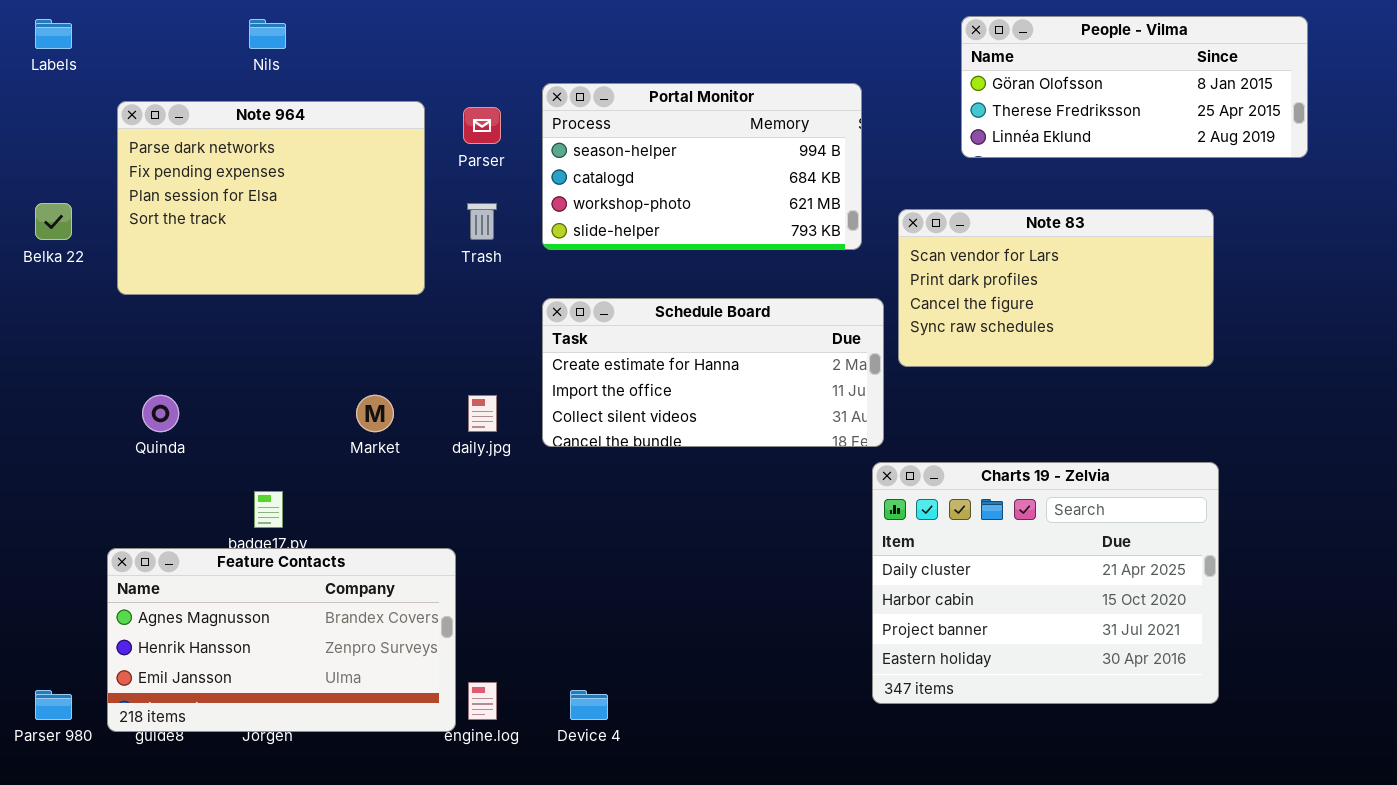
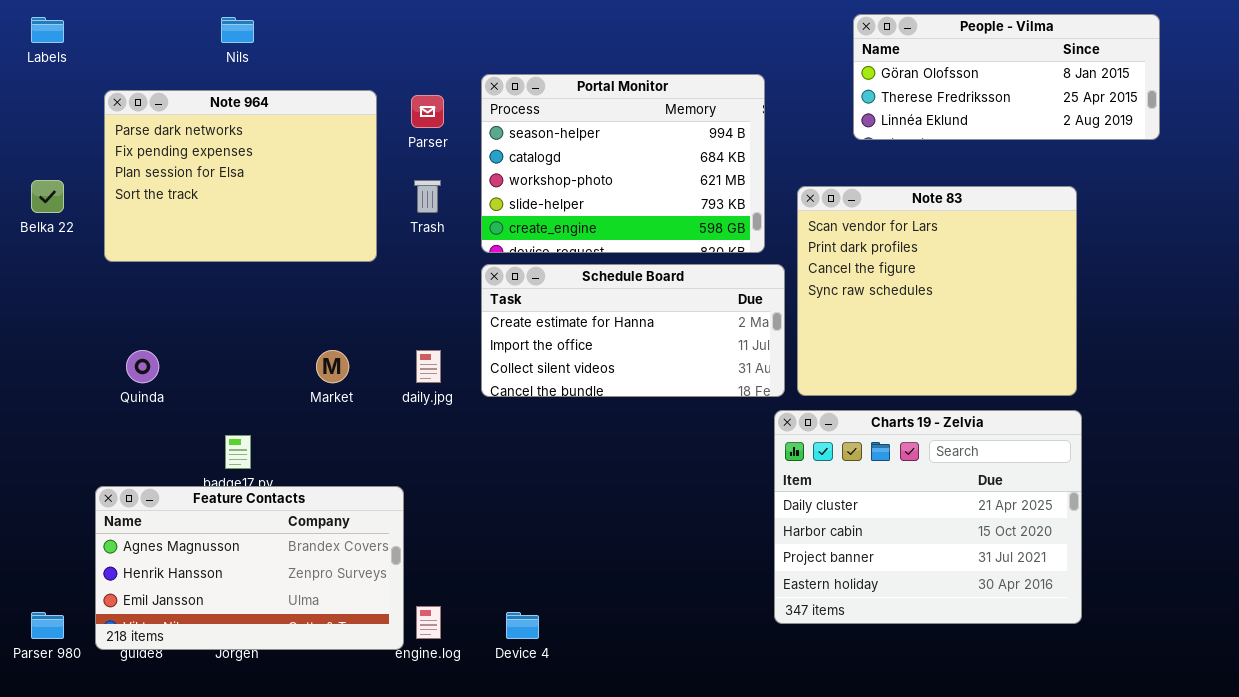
Portal Monitor: [542,83,862,250] -> [481,74,765,253], resized
Note 83: [898,209,1214,367] -> [797,186,1077,396], resized

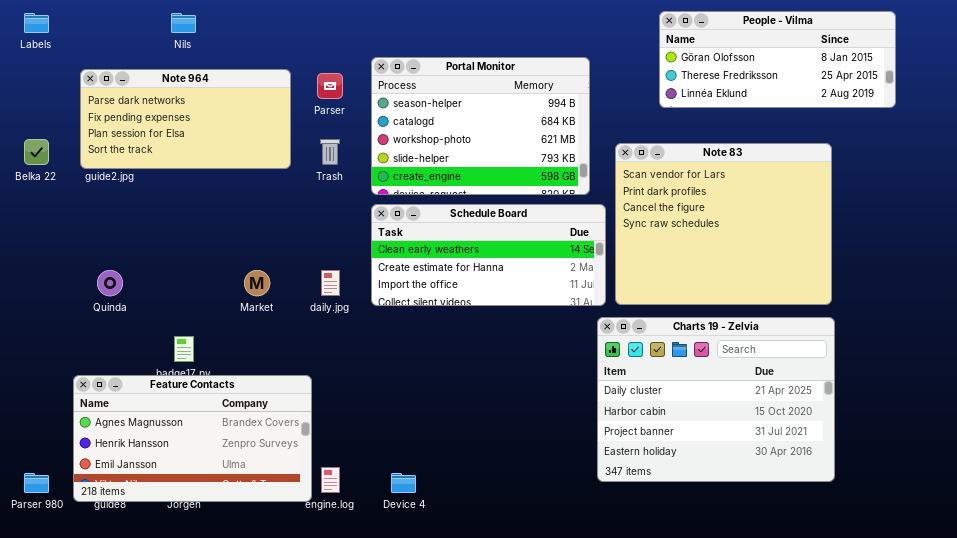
Note 964: [104,90,377,262] -> [80,69,291,169], resized
Schedule Board: [481,264,785,397] -> [371,204,606,306], scrolled up 1 row

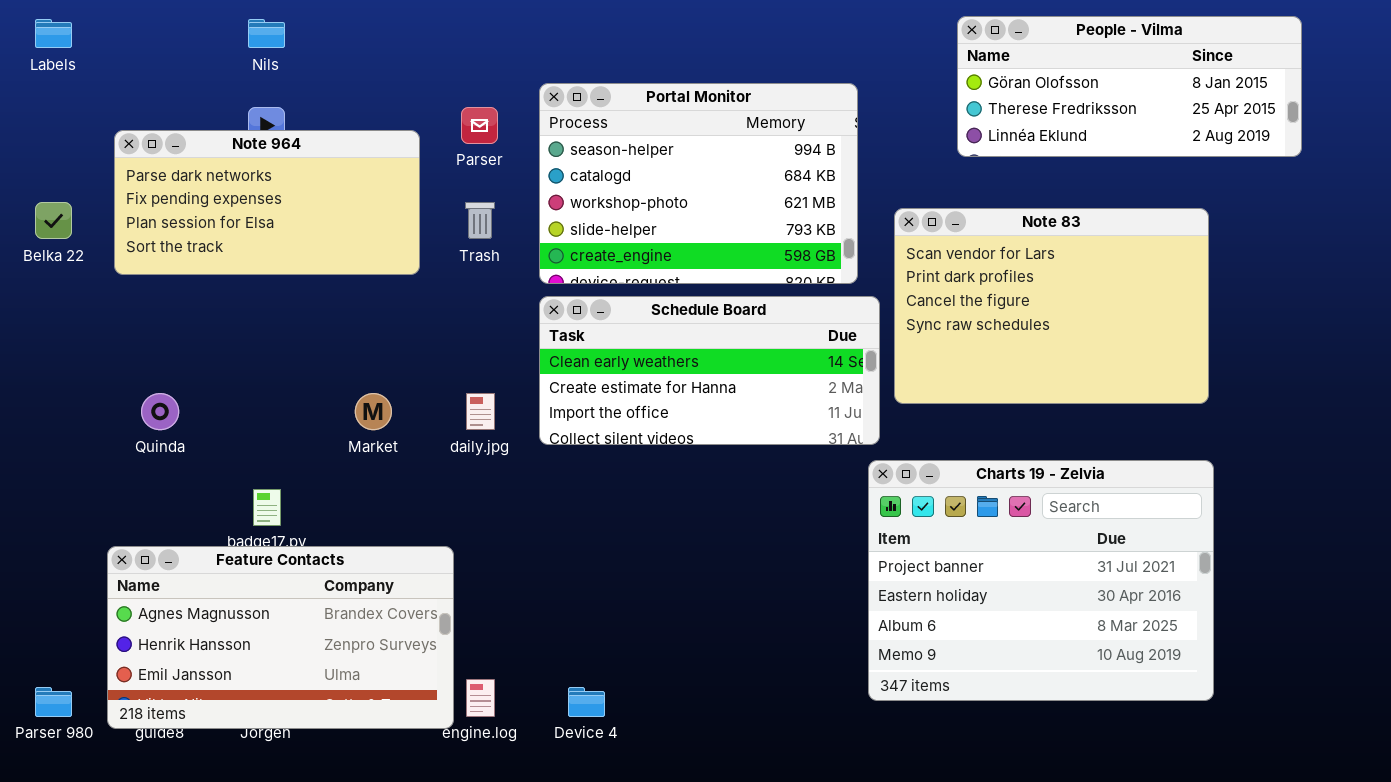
Note 964: [80,69,291,169] -> [114,130,420,275], moved
Note 83: [615,143,832,305] -> [894,208,1209,404], resized
Charts 19 - Zelvia: [597,317,835,482] -> [868,460,1214,701], scrolled down 2 rows

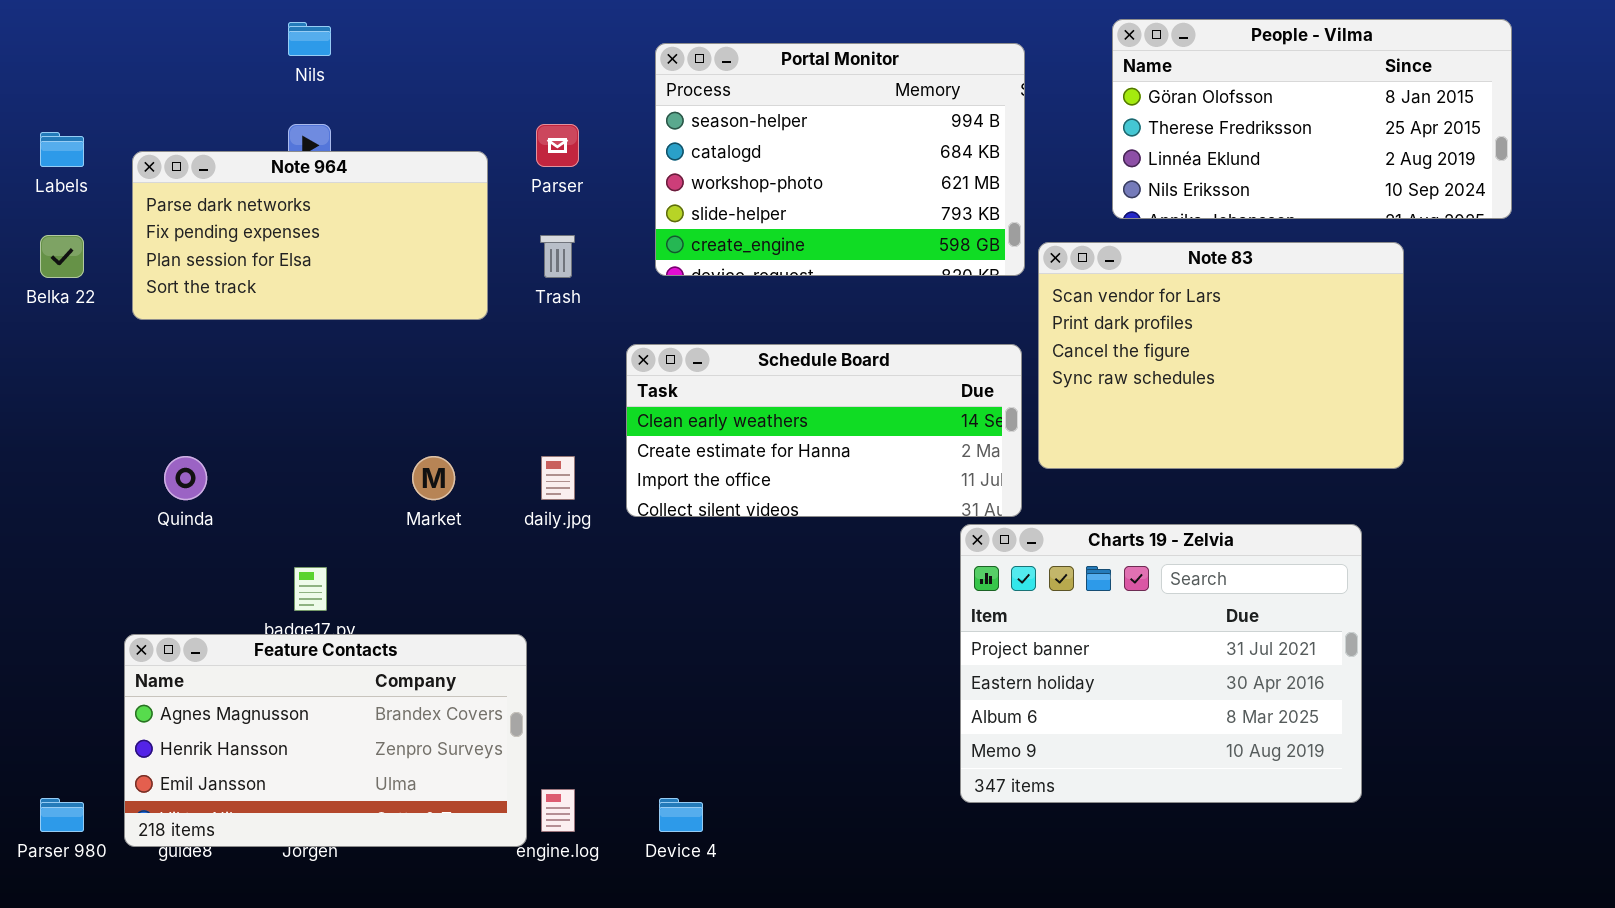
People - Vilma: [957,16,1302,157] -> [1112,19,1512,219], resized
Labels: [35,19,72,48] -> [40,132,84,167], moved
Portal Monitor: [539,83,858,284] -> [655,43,1025,276], moved
Charts 19 - Zelvia: [868,460,1214,701] -> [960,524,1362,803], moved

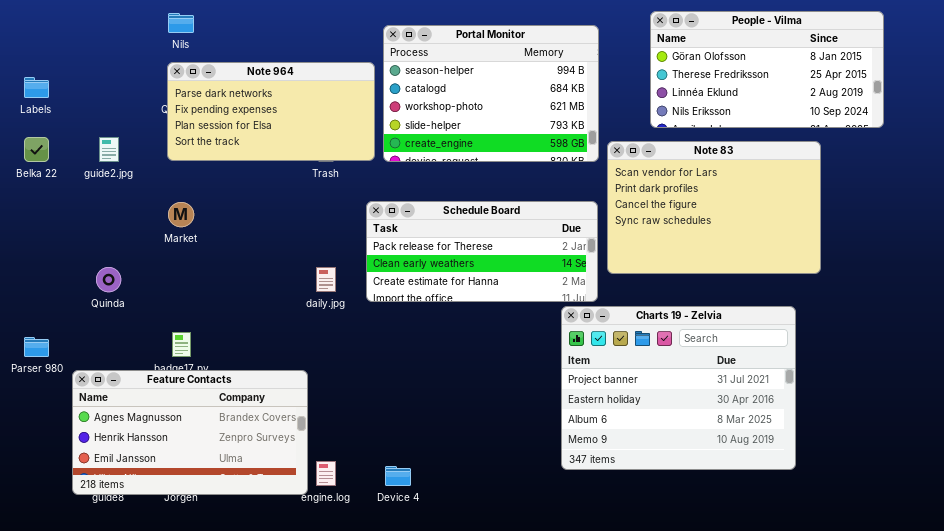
Note 964: [132,151,488,320] -> [167,62,375,161], moved
Schedule Board: [626,344,1022,517] -> [366,201,598,302], scrolled up 1 row
Market: [412,456,455,500] -> [168,202,194,227], moved
Parser 980: [40,798,84,832] -> [24,337,49,357], moved

